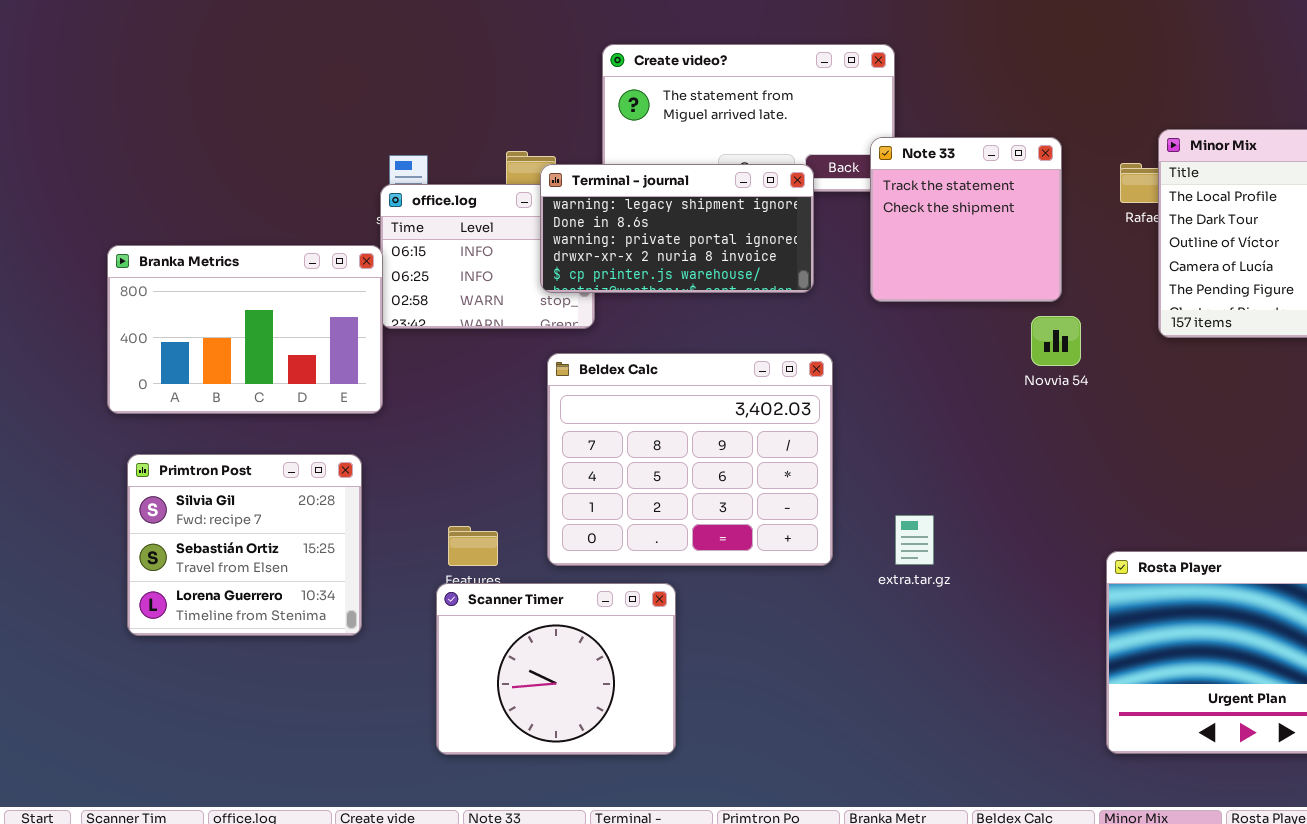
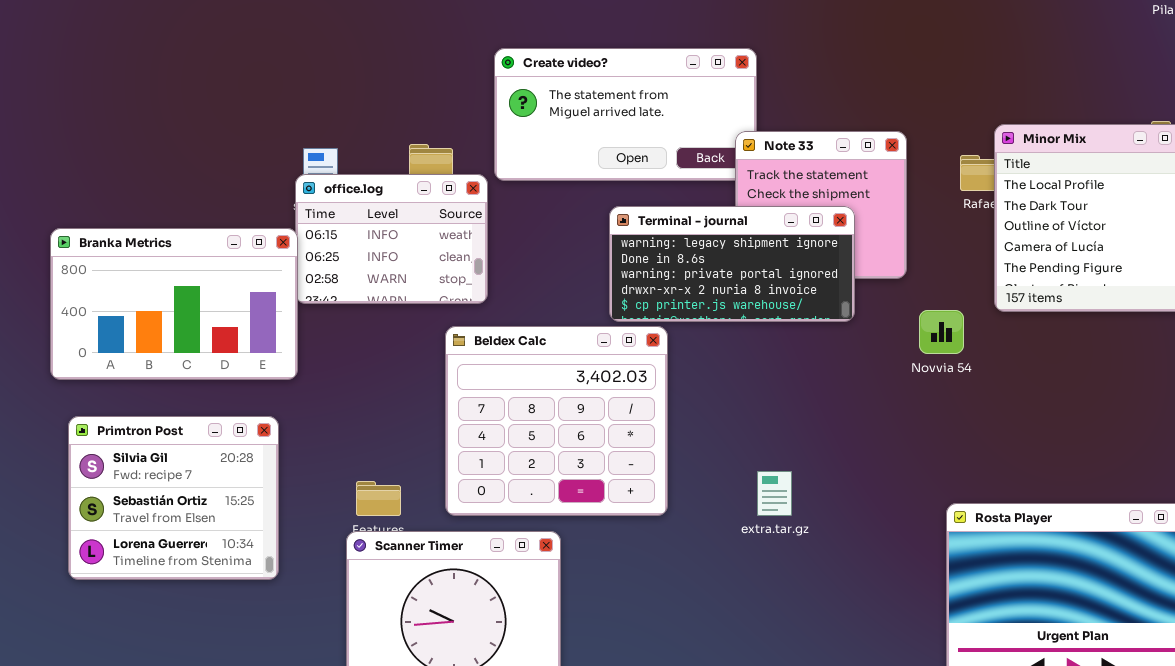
Terminal - journal: [540,164,814,293] -> [609,206,855,322], moved
Novvia 54: [1031,316,1081,366] -> [919,310,964,354], moved
Beldex Calc: [547,353,833,566] -> [445,326,668,516], resized

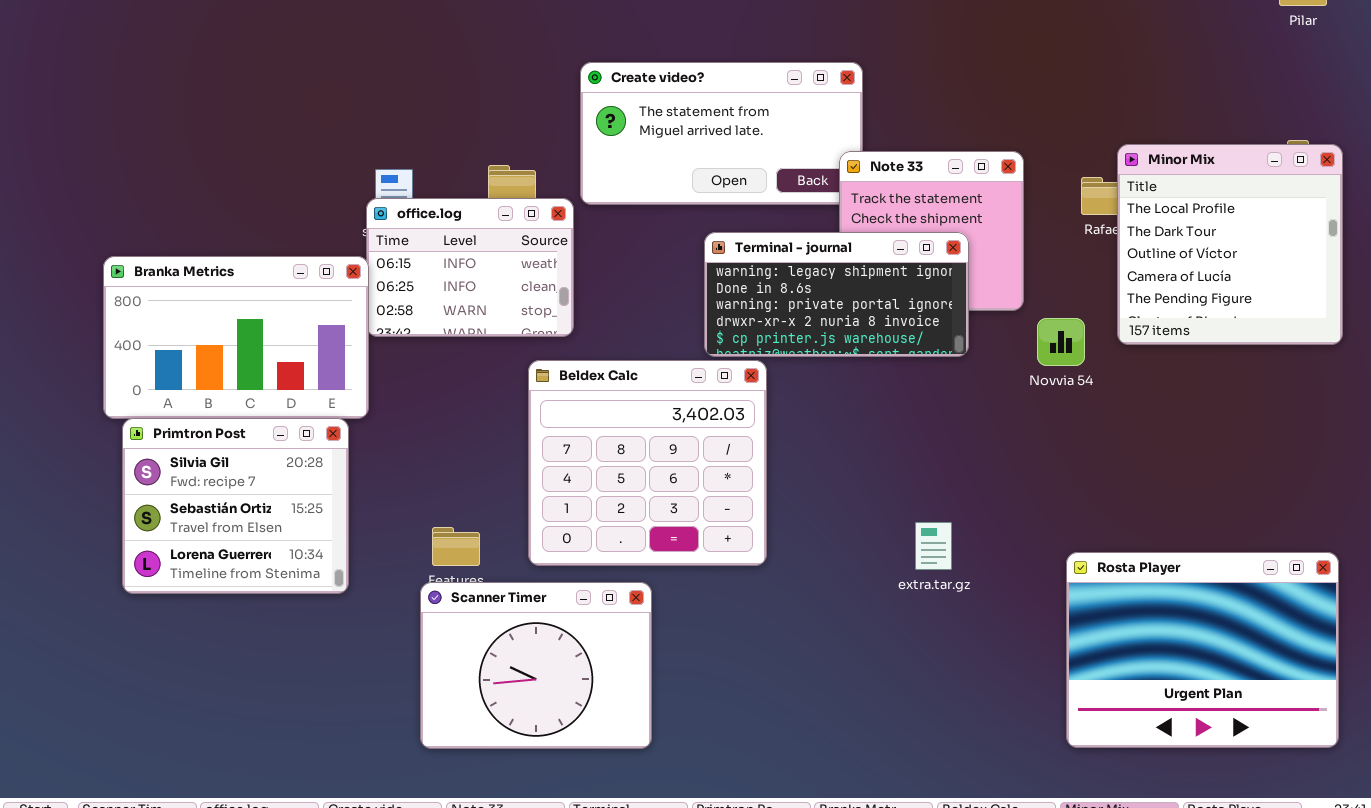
Novvia 54: [919,310,964,354] -> [1037,318,1085,366], moved
Primtron Post: [68,416,279,580] -> [122,418,349,594], moved
extra.tar.gz: [757,471,792,516] -> [915,522,952,570], moved

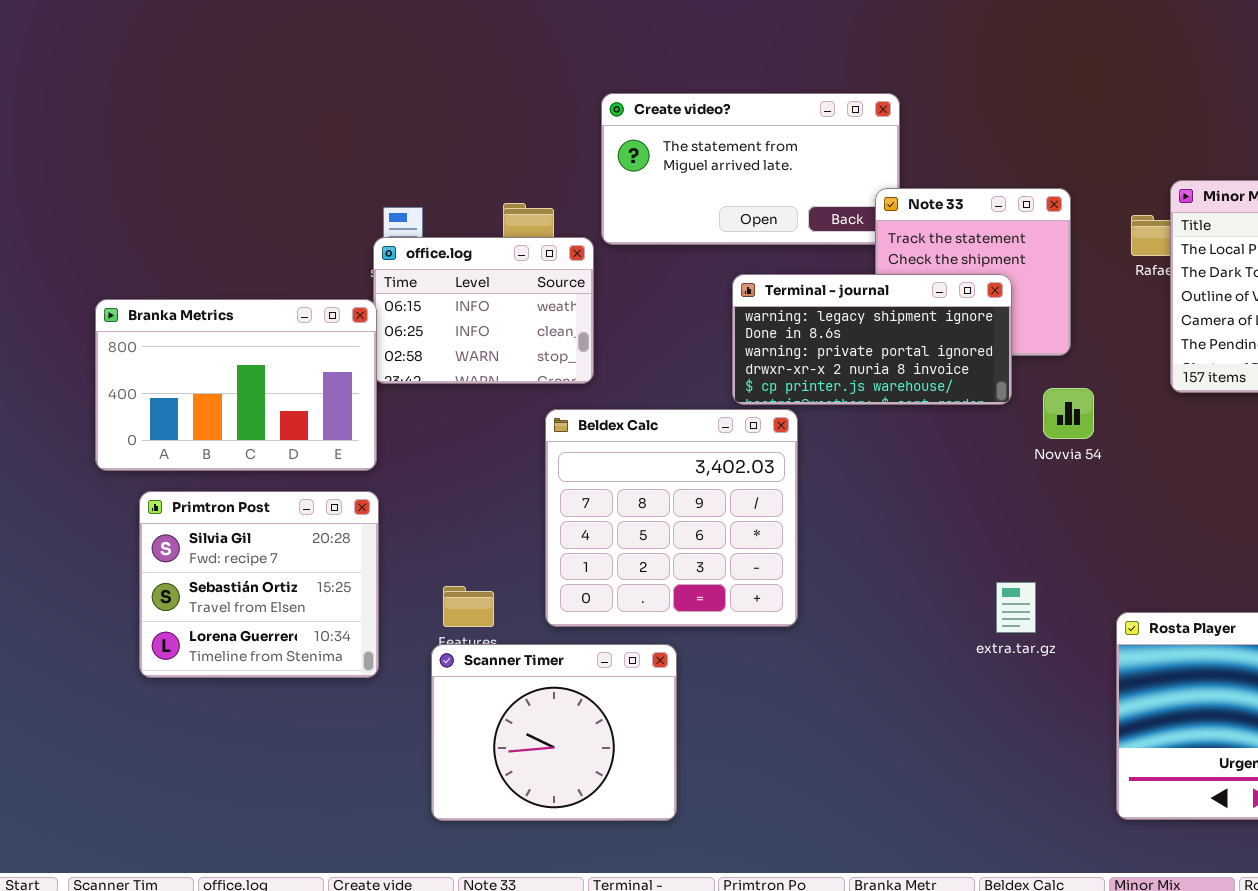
Novvia 54: [1037,318,1085,366] -> [1043,388,1094,439], moved
Primtron Post: [122,418,349,594] -> [139,491,379,678], moved
extra.tar.gz: [915,522,952,570] -> [996,582,1036,633], moved

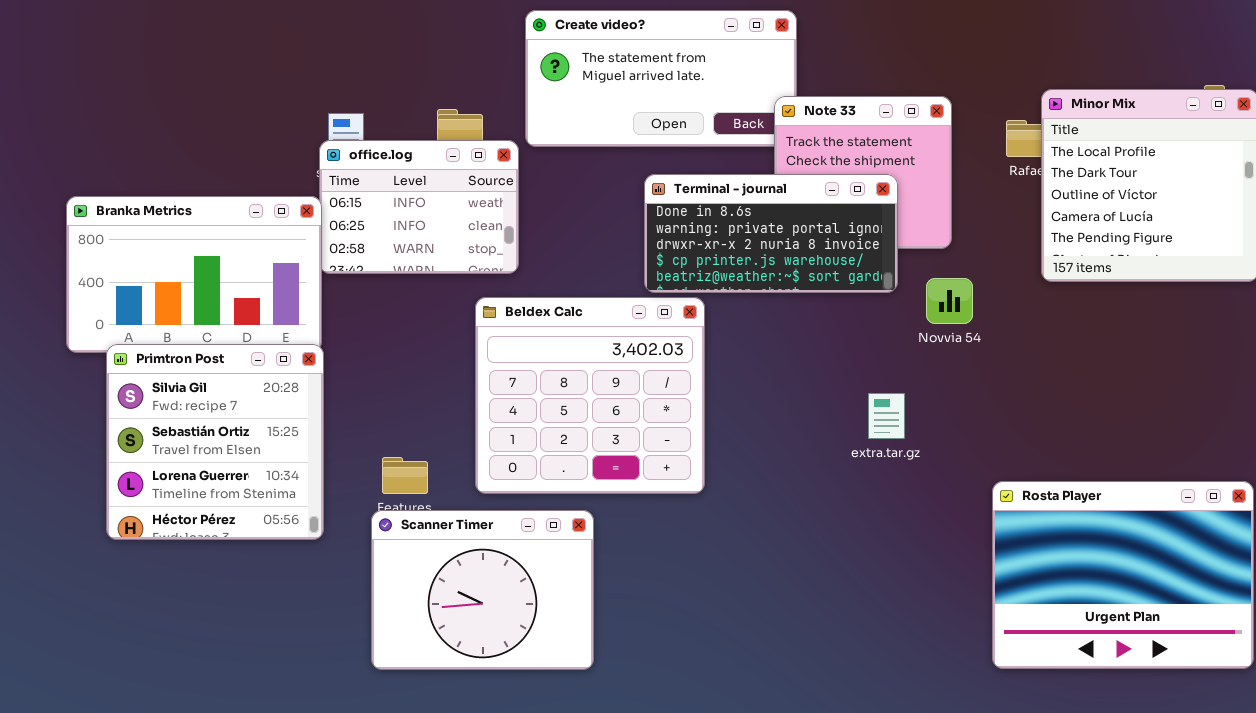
Terminal - journal: [732,274,1012,405] -> [644,174,898,293], scrolled down 1 row
Primtron Post: [139,491,379,678] -> [106,344,324,540], resized
extra.tar.gz: [996,582,1036,633] -> [868,393,905,439], moved

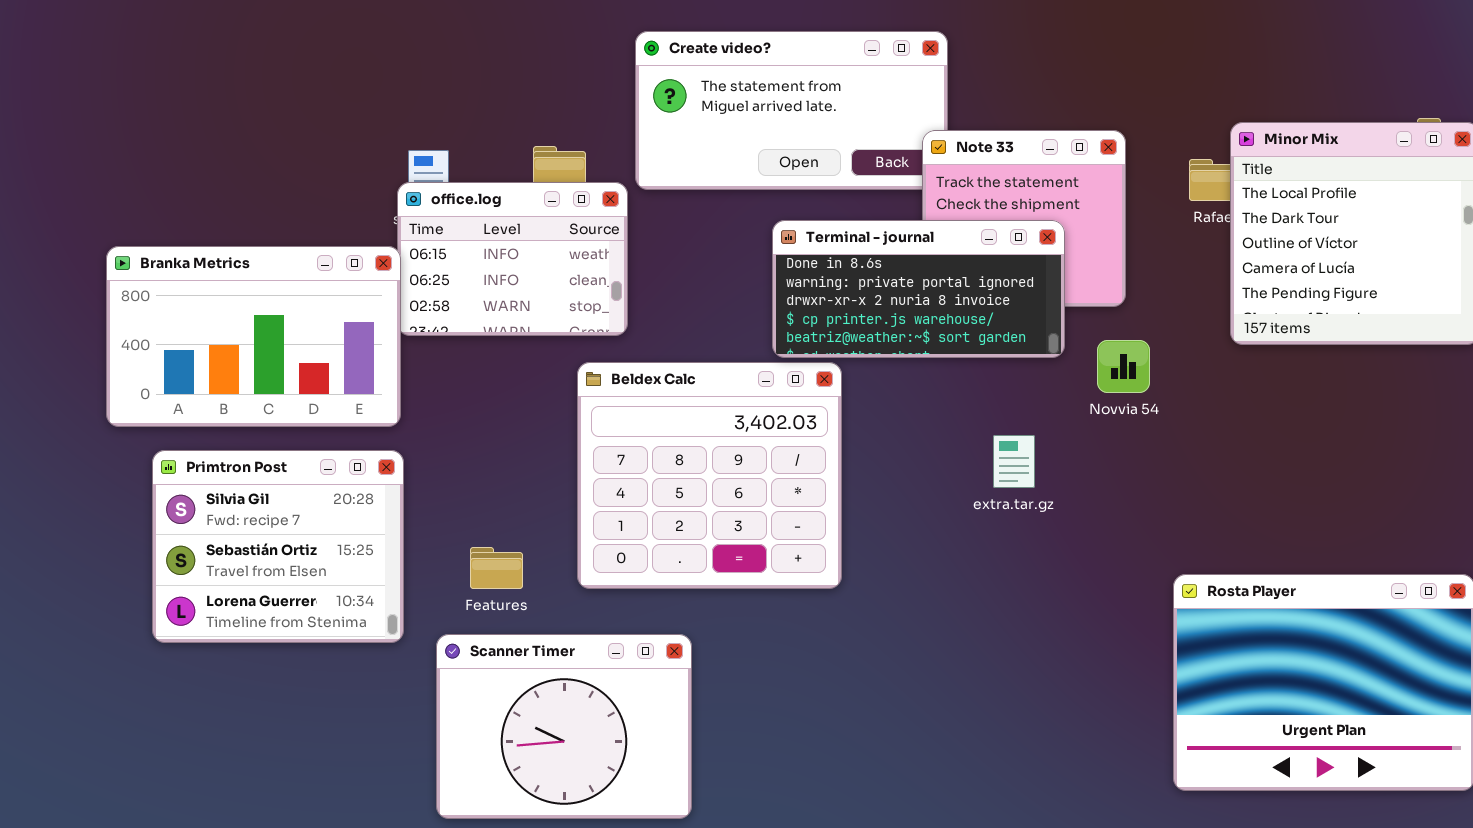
Primtron Post: [106,344,324,540] -> [152,450,404,643], resized
extra.tar.gz: [868,393,905,439] -> [993,435,1035,488], moved
Scanner Timer: [371,510,594,670] -> [436,634,692,819], moved

